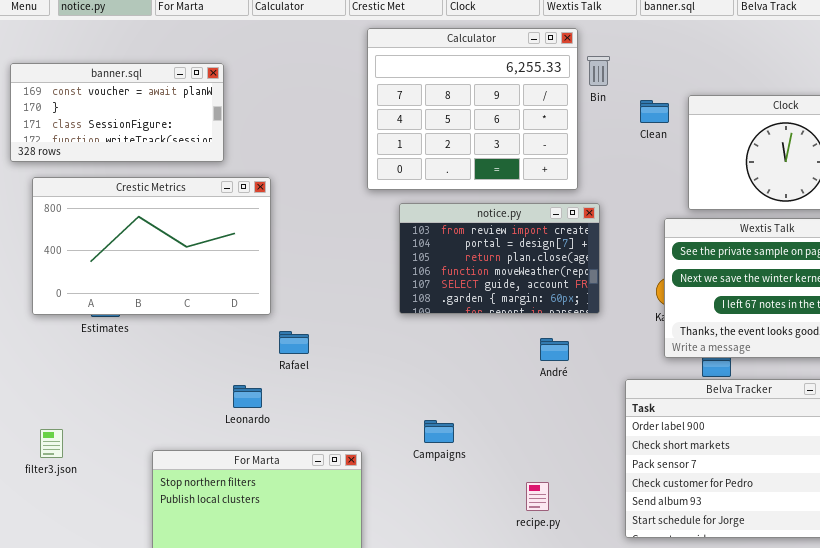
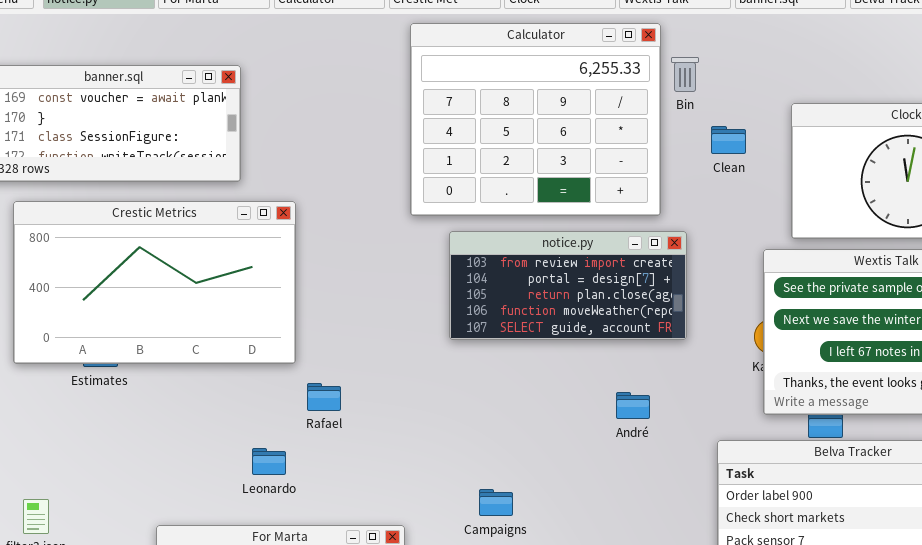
Clean: [640,100,669,123] -> [711,126,746,154], moved
notice.py: [399,203,600,314] -> [449,231,687,340], resized

